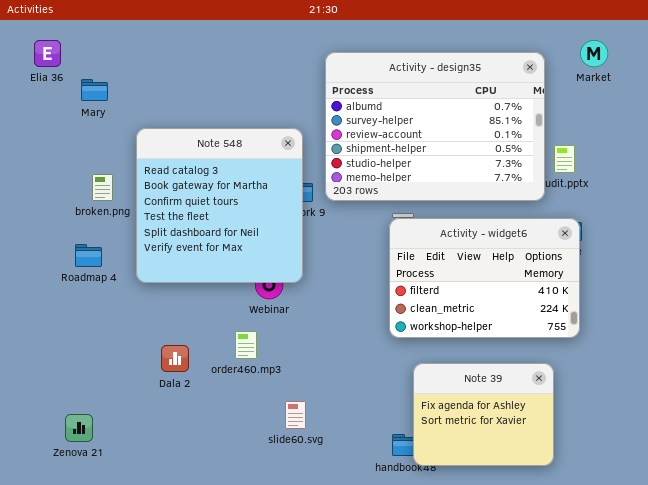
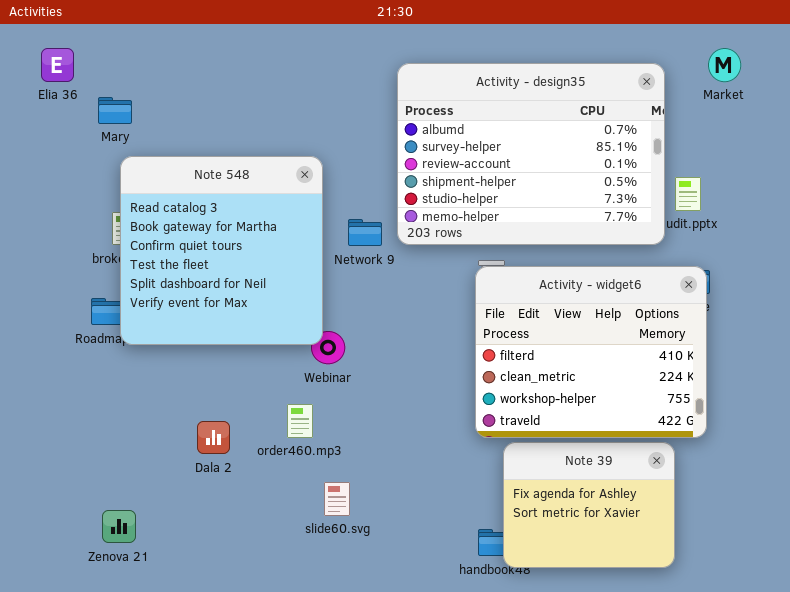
Note 548: [136,128,303,283] -> [120,156,323,345], moved
Activity - widget6: [389,218,580,338] -> [475,266,707,438], resized
slide60.svg: [285,401,306,429] -> [324,482,350,516], moved
Zenova 21: [65,414,93,442] -> [102,510,136,543], moved

